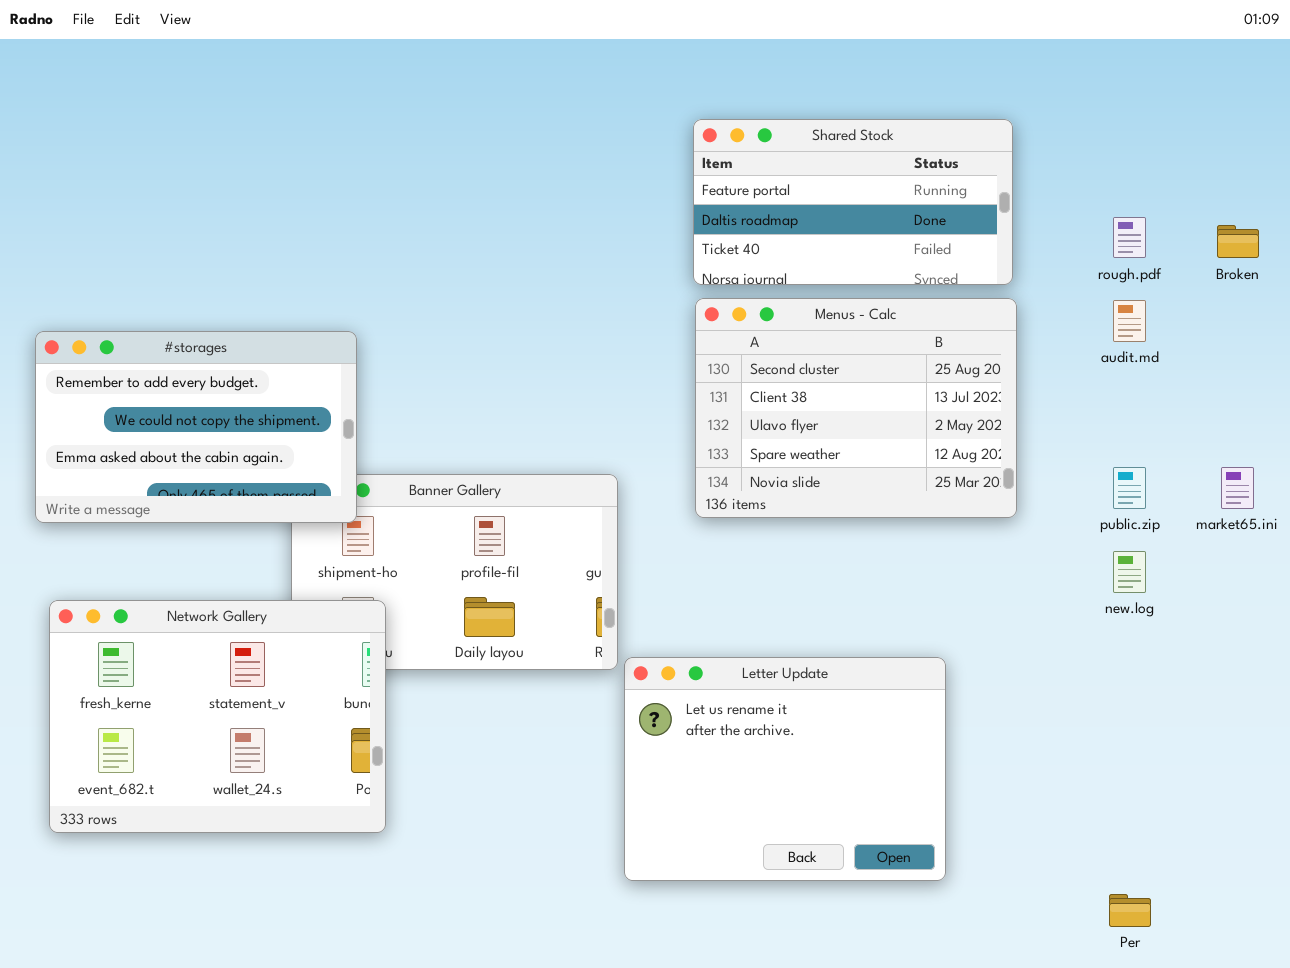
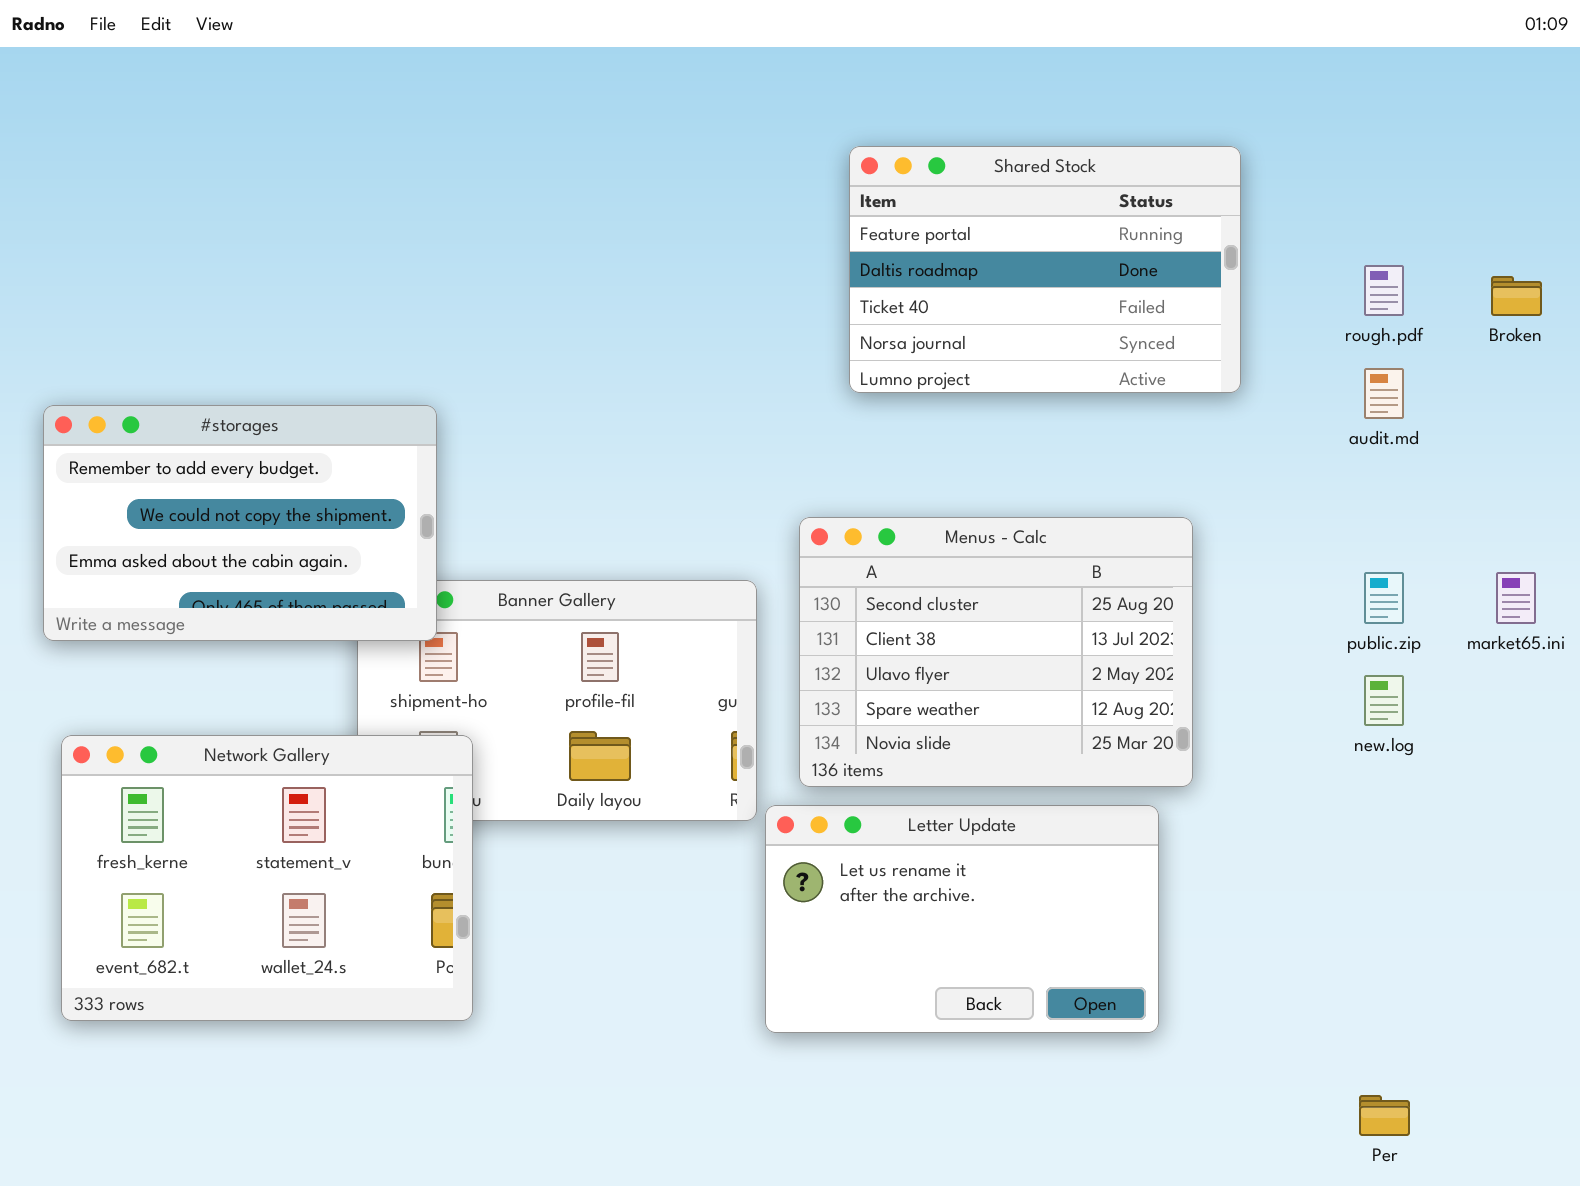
Shared Stock: [693,119,1013,285] -> [849,146,1241,393], resized
Menus - Calc: [695,298,1017,518] -> [799,517,1193,787], moved
Letter Update: [624,657,946,881] -> [765,805,1159,1033], resized

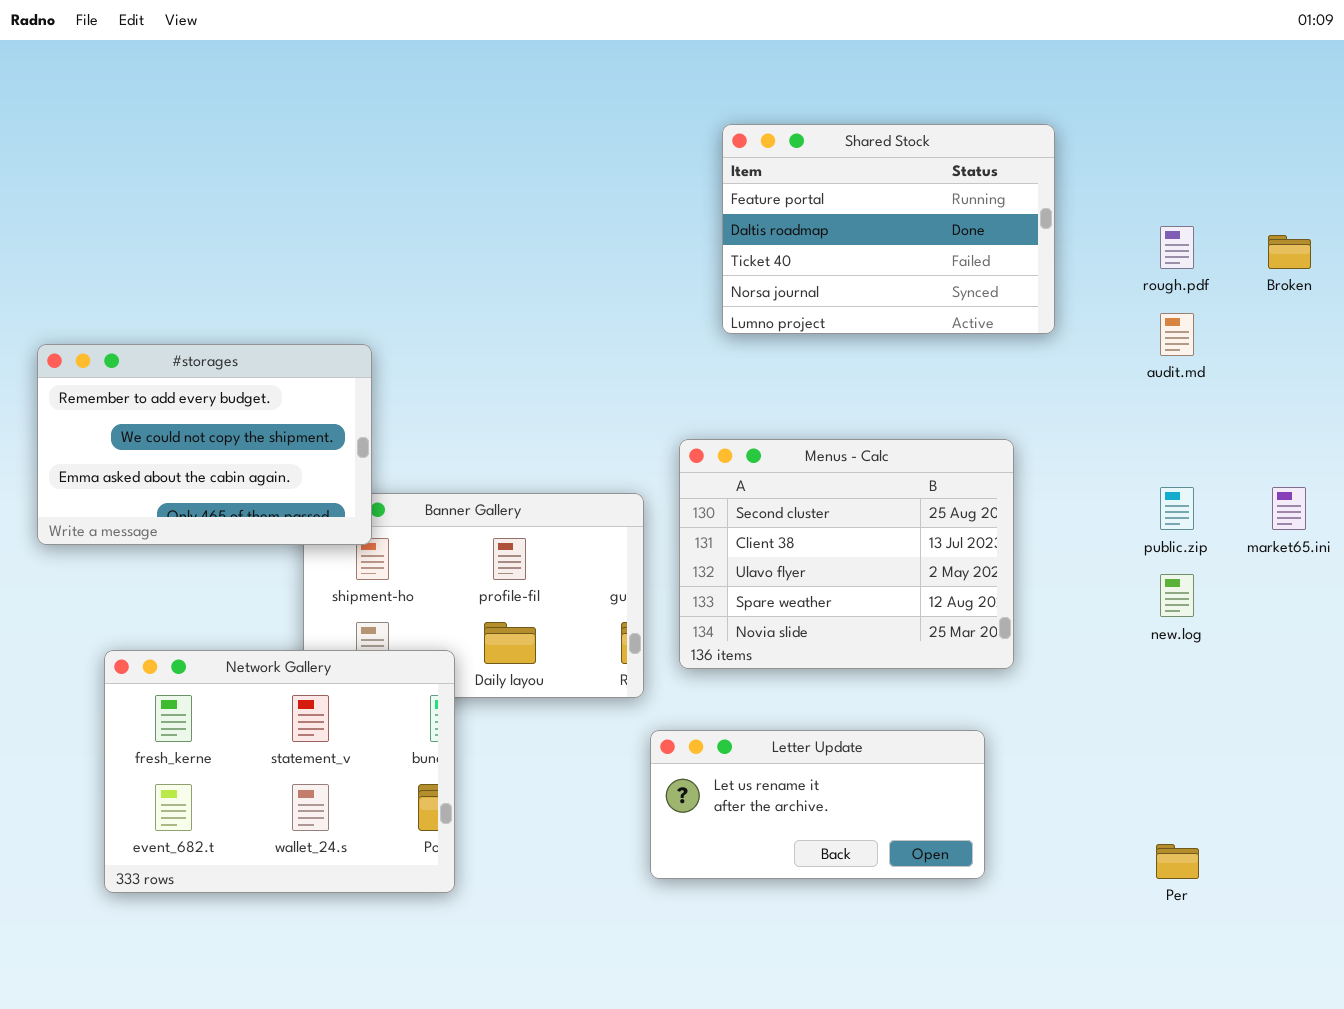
Network Gallery: [61,735,473,1021] -> [104,650,455,893], moved
Letter Update: [765,805,1159,1033] -> [650,730,985,879], resized
Per: [1359,1095,1410,1136] -> [1156,844,1199,879], moved

